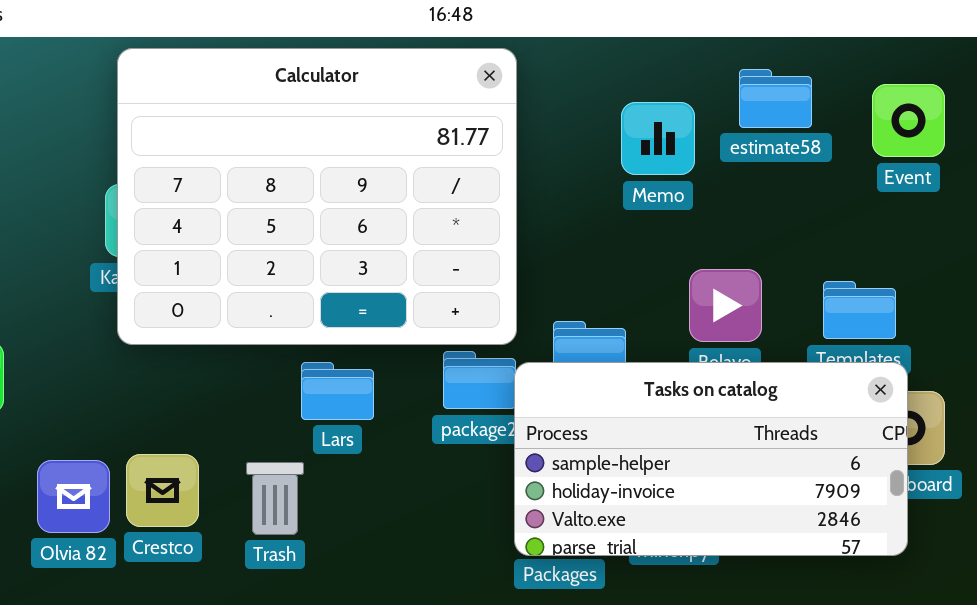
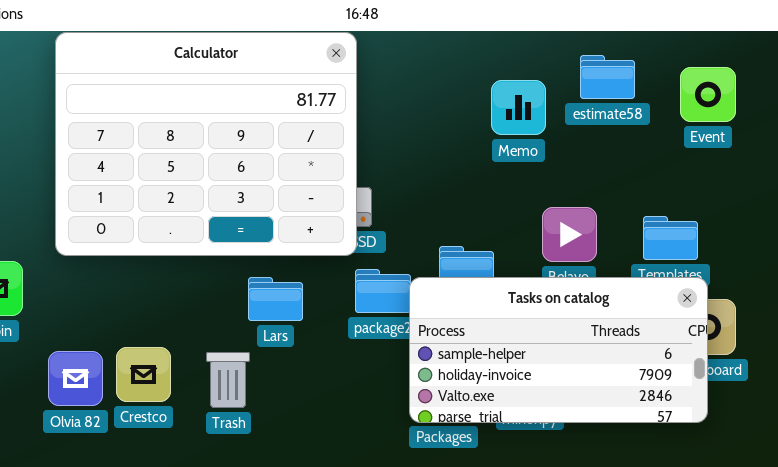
Calculator: [117,48,517,345] -> [55,32,357,256], moved

